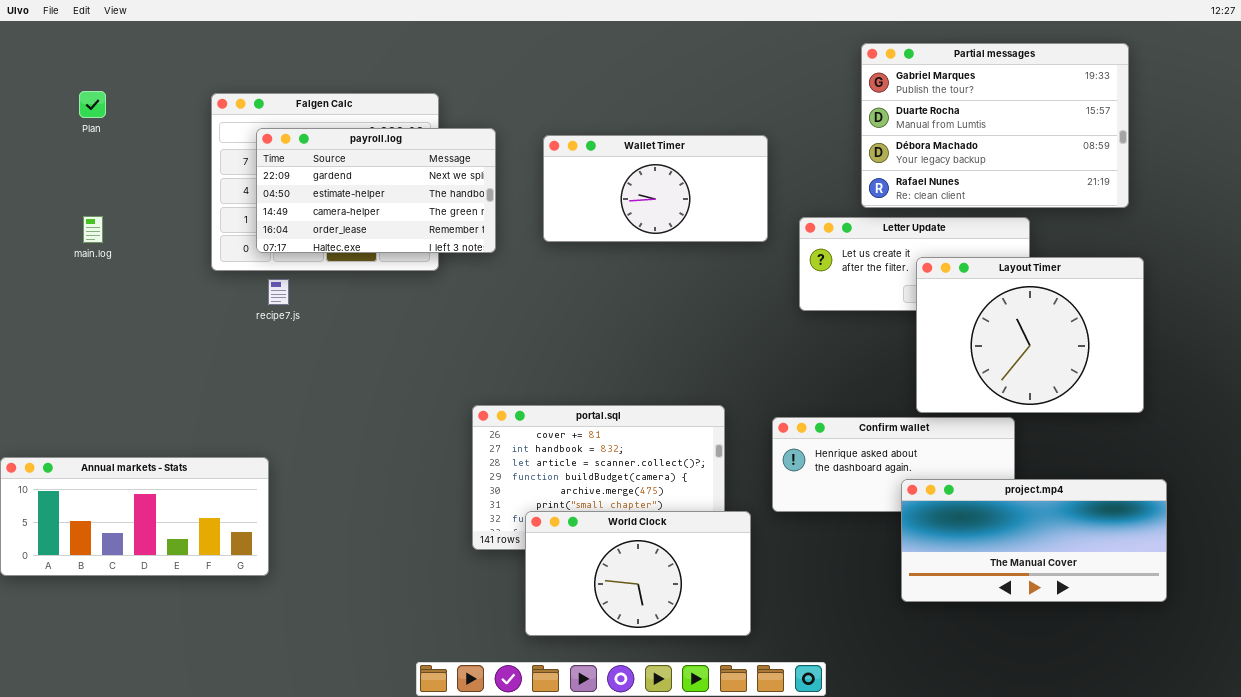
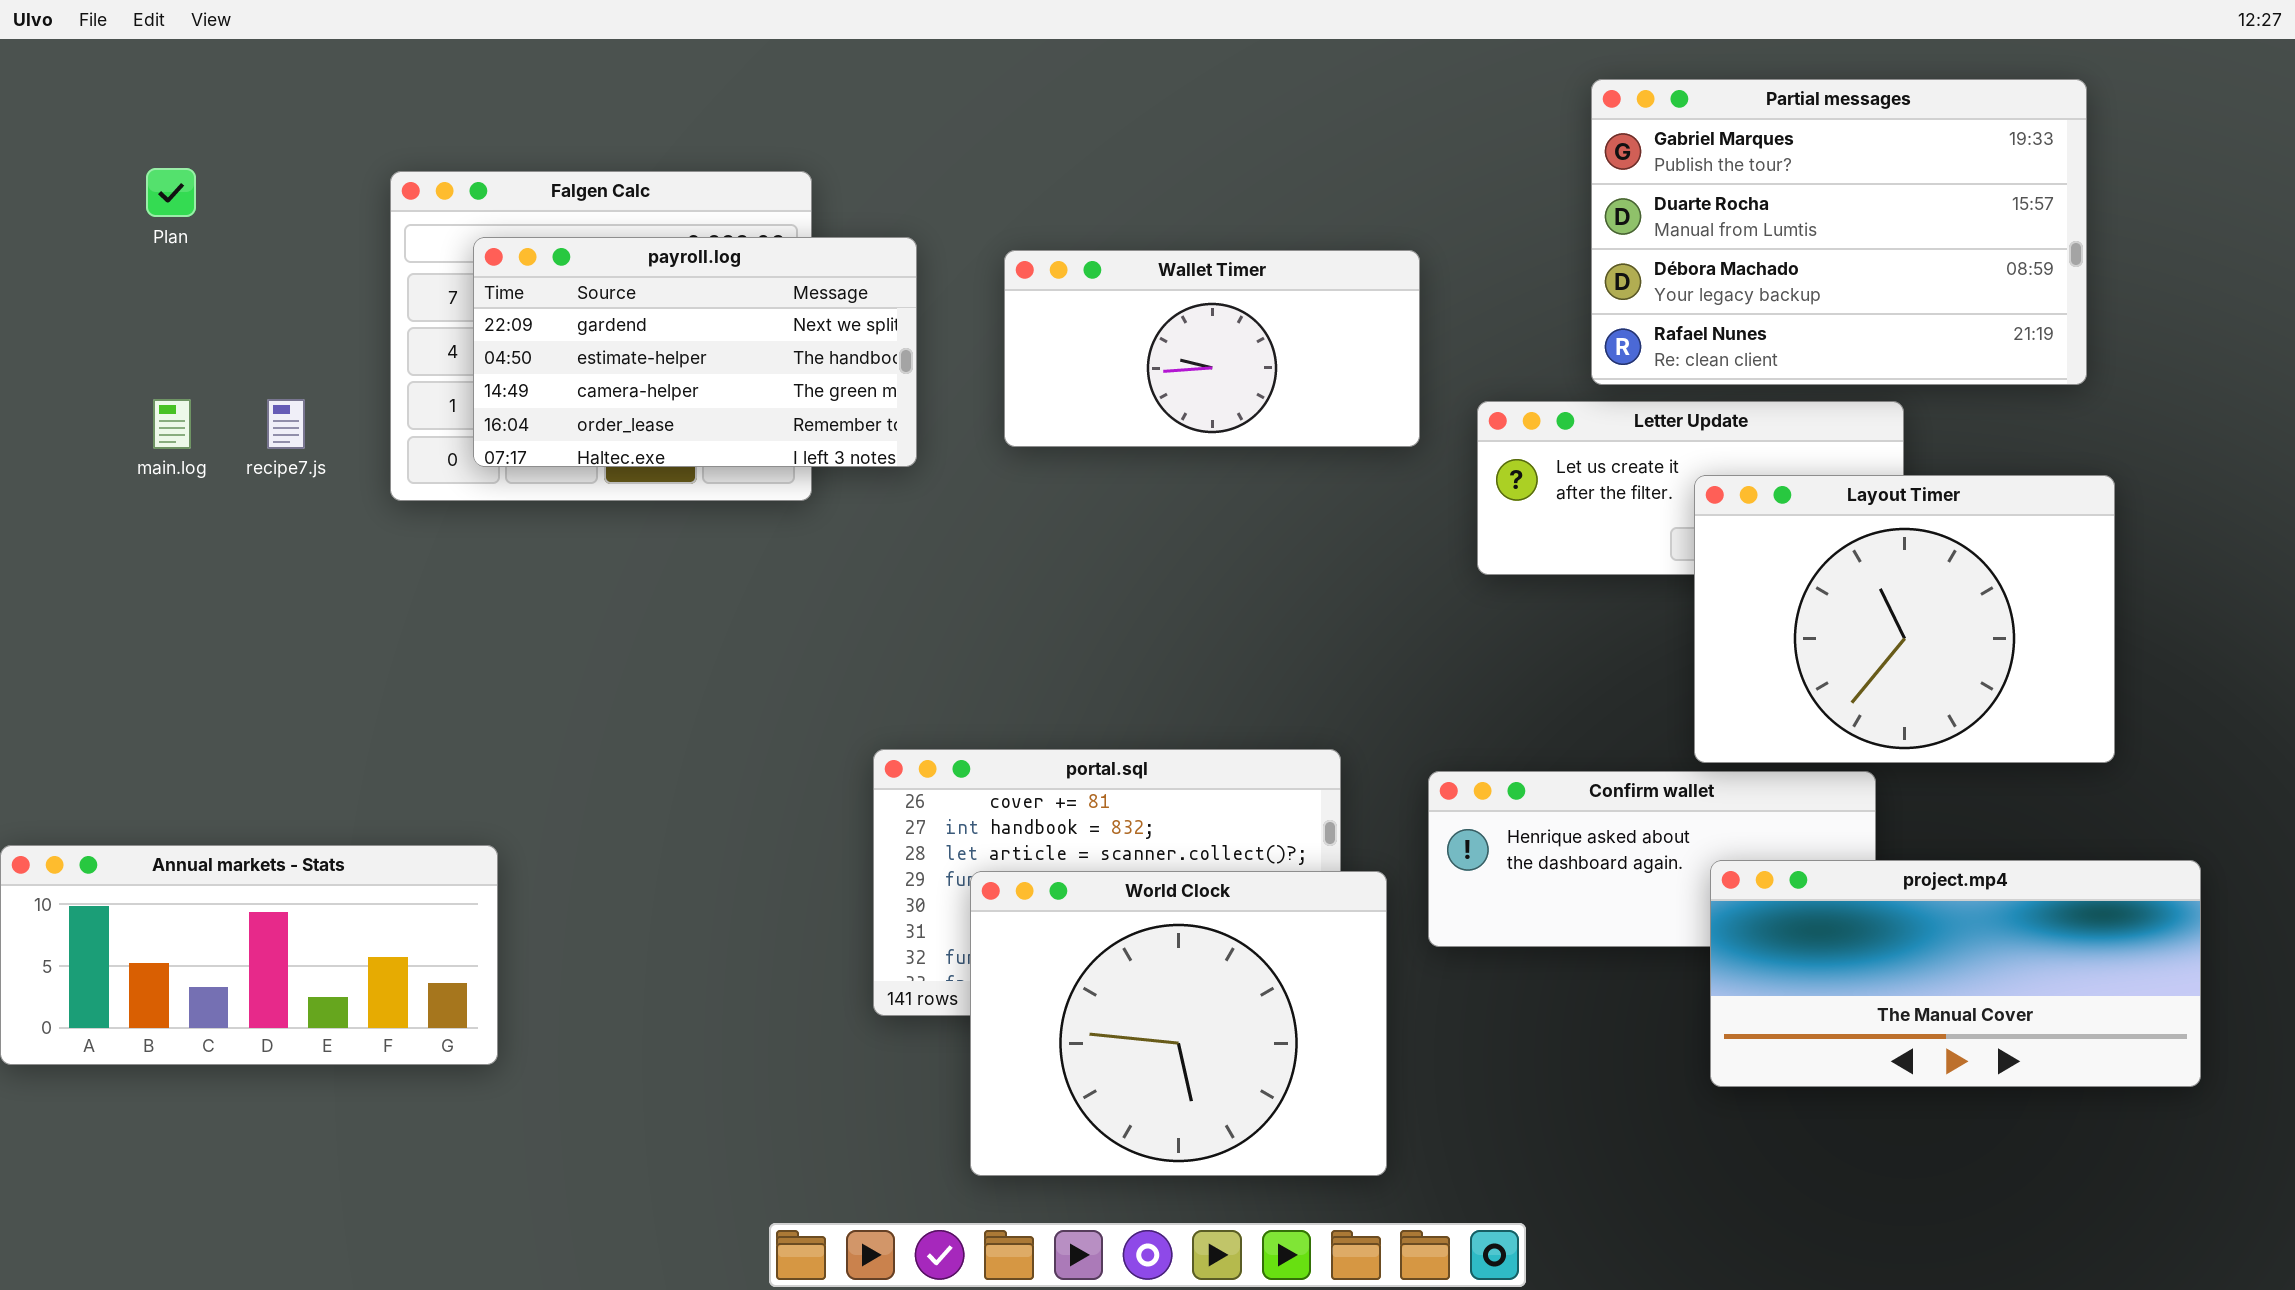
recipe7.js: [268,279,289,305] -> [267,399,305,449], moved
project.mp4: [901,479,1167,602] -> [1710,860,2201,1087], moved
World Clock: [525,511,751,636] -> [970,871,1387,1176], resized

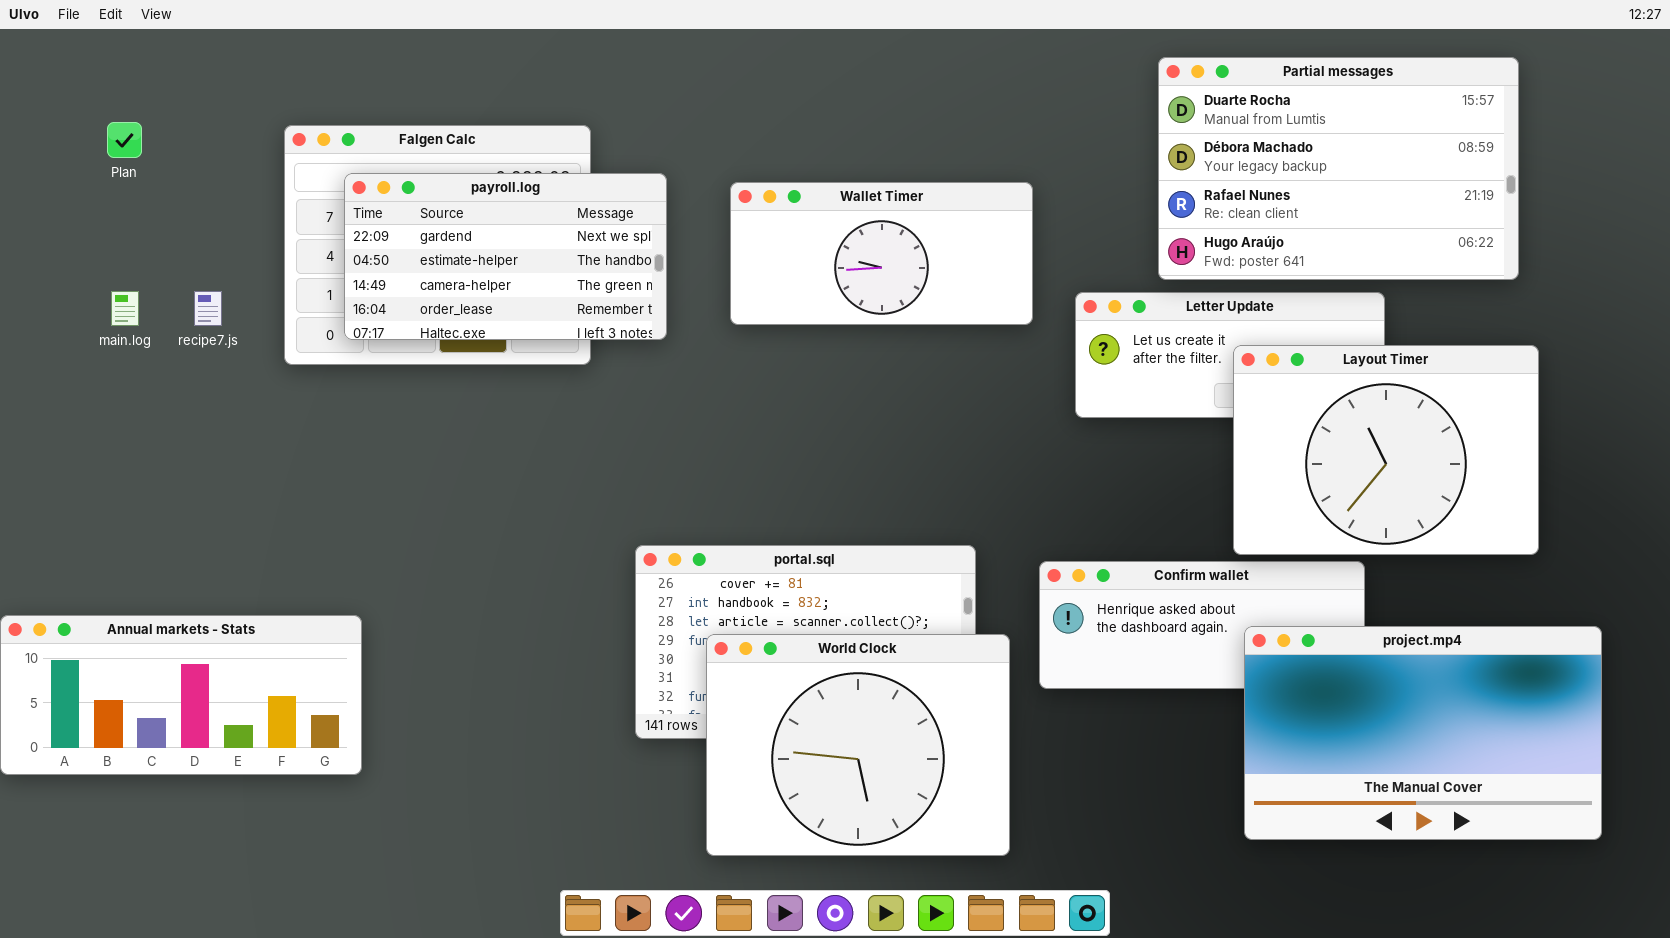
Partial messages: [1591,79,2087,385] -> [1158,57,1519,280], scrolled down 1 row
project.mp4: [1710,860,2201,1087] -> [1244,626,1602,840], resized

